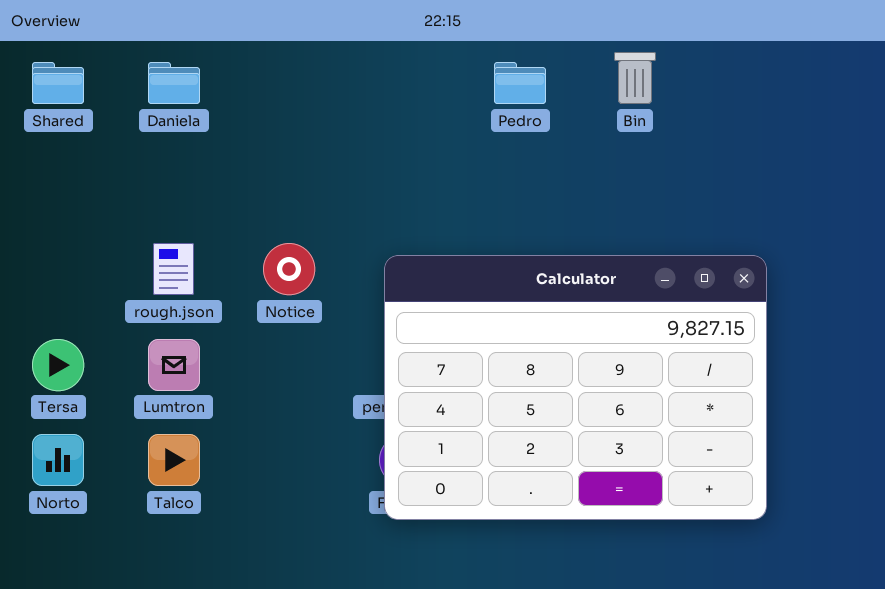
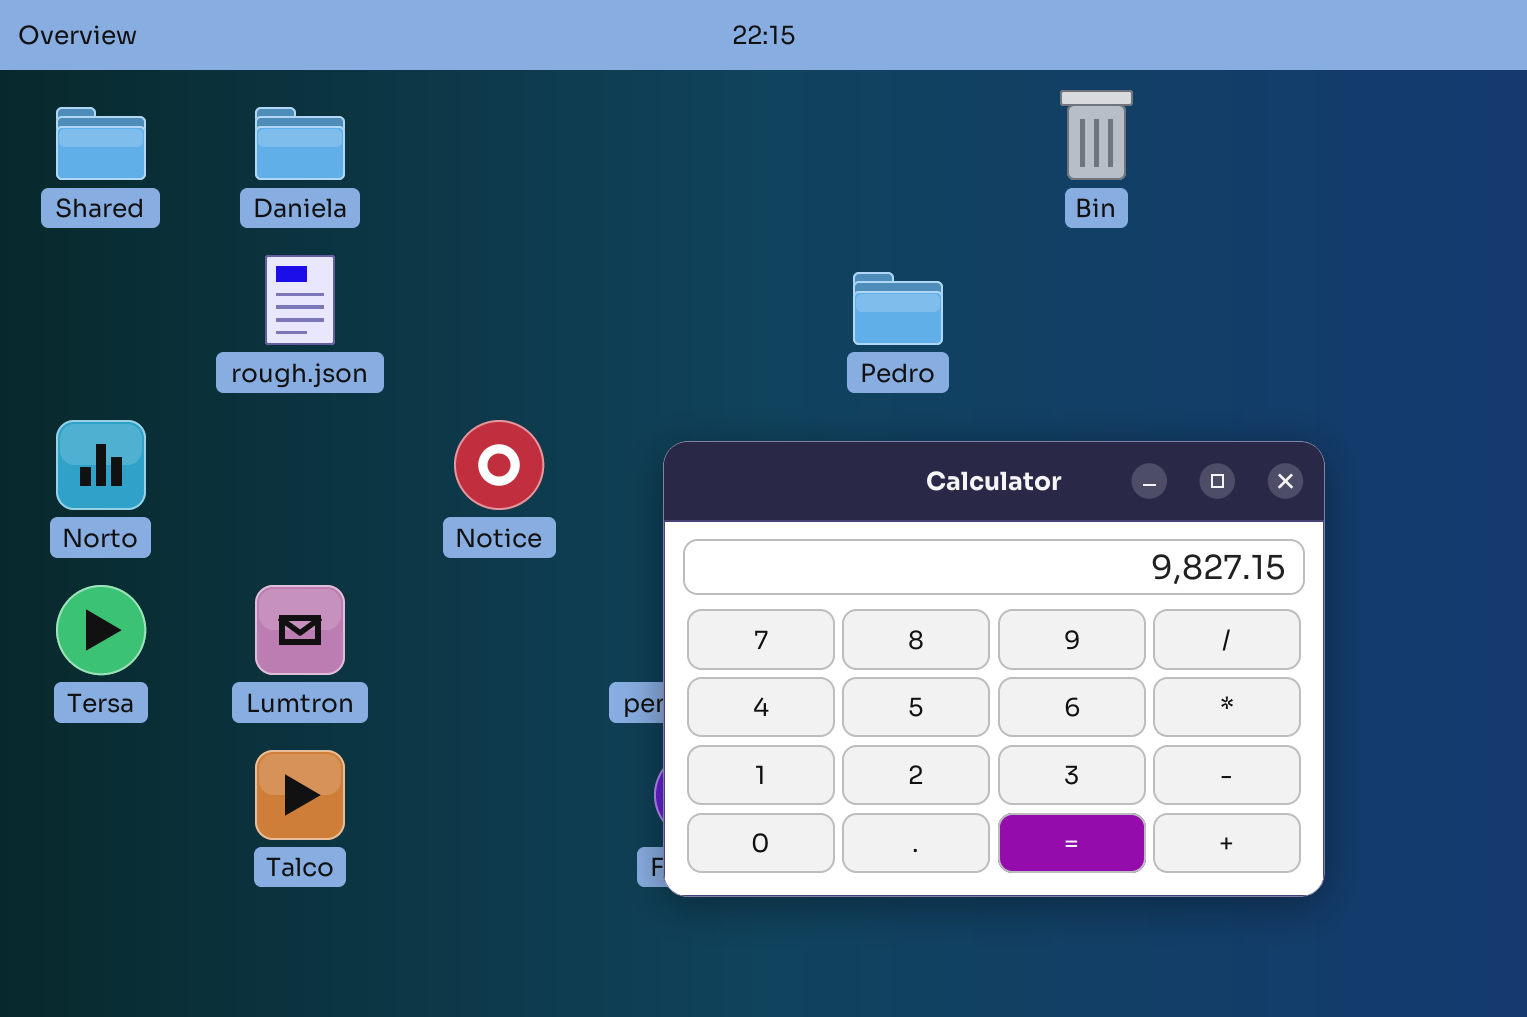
Pedro: [494,62,546,104] -> [853,272,943,345], moved
rough.json: [153,243,194,295] -> [265,255,335,345], moved
Norto: [32,434,84,486] -> [56,420,146,510], moved

